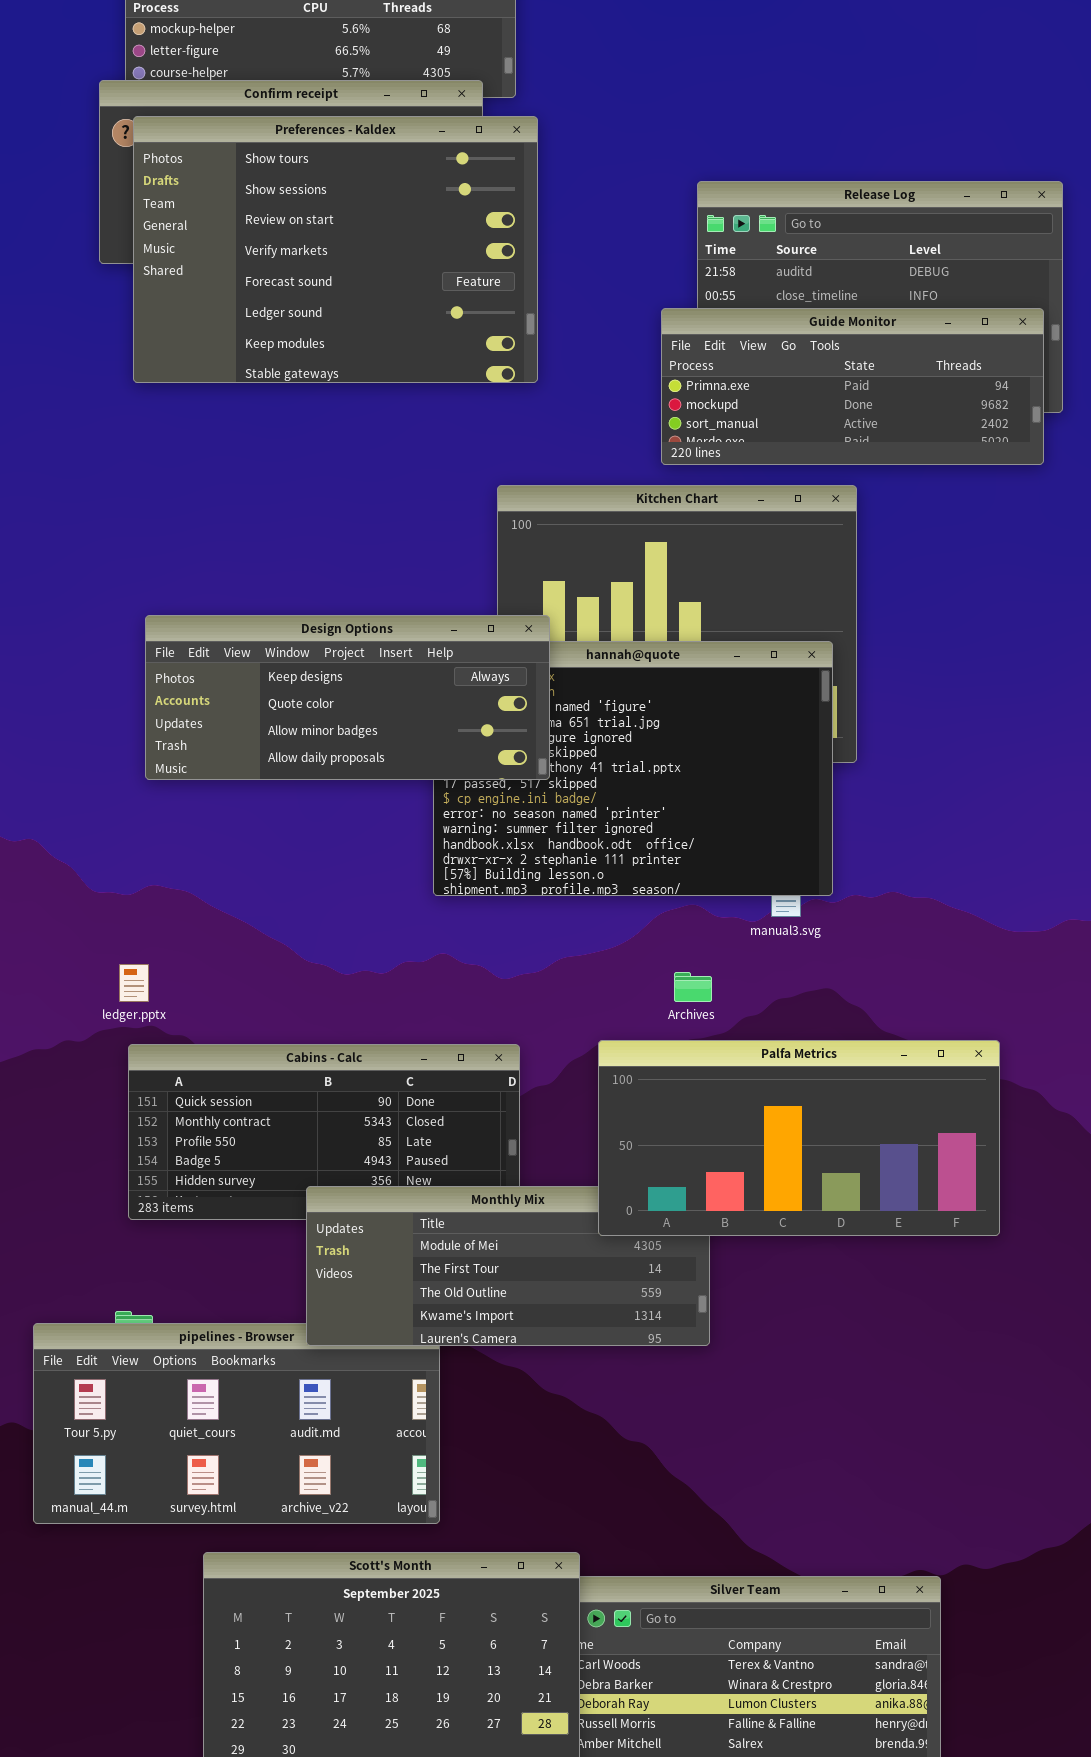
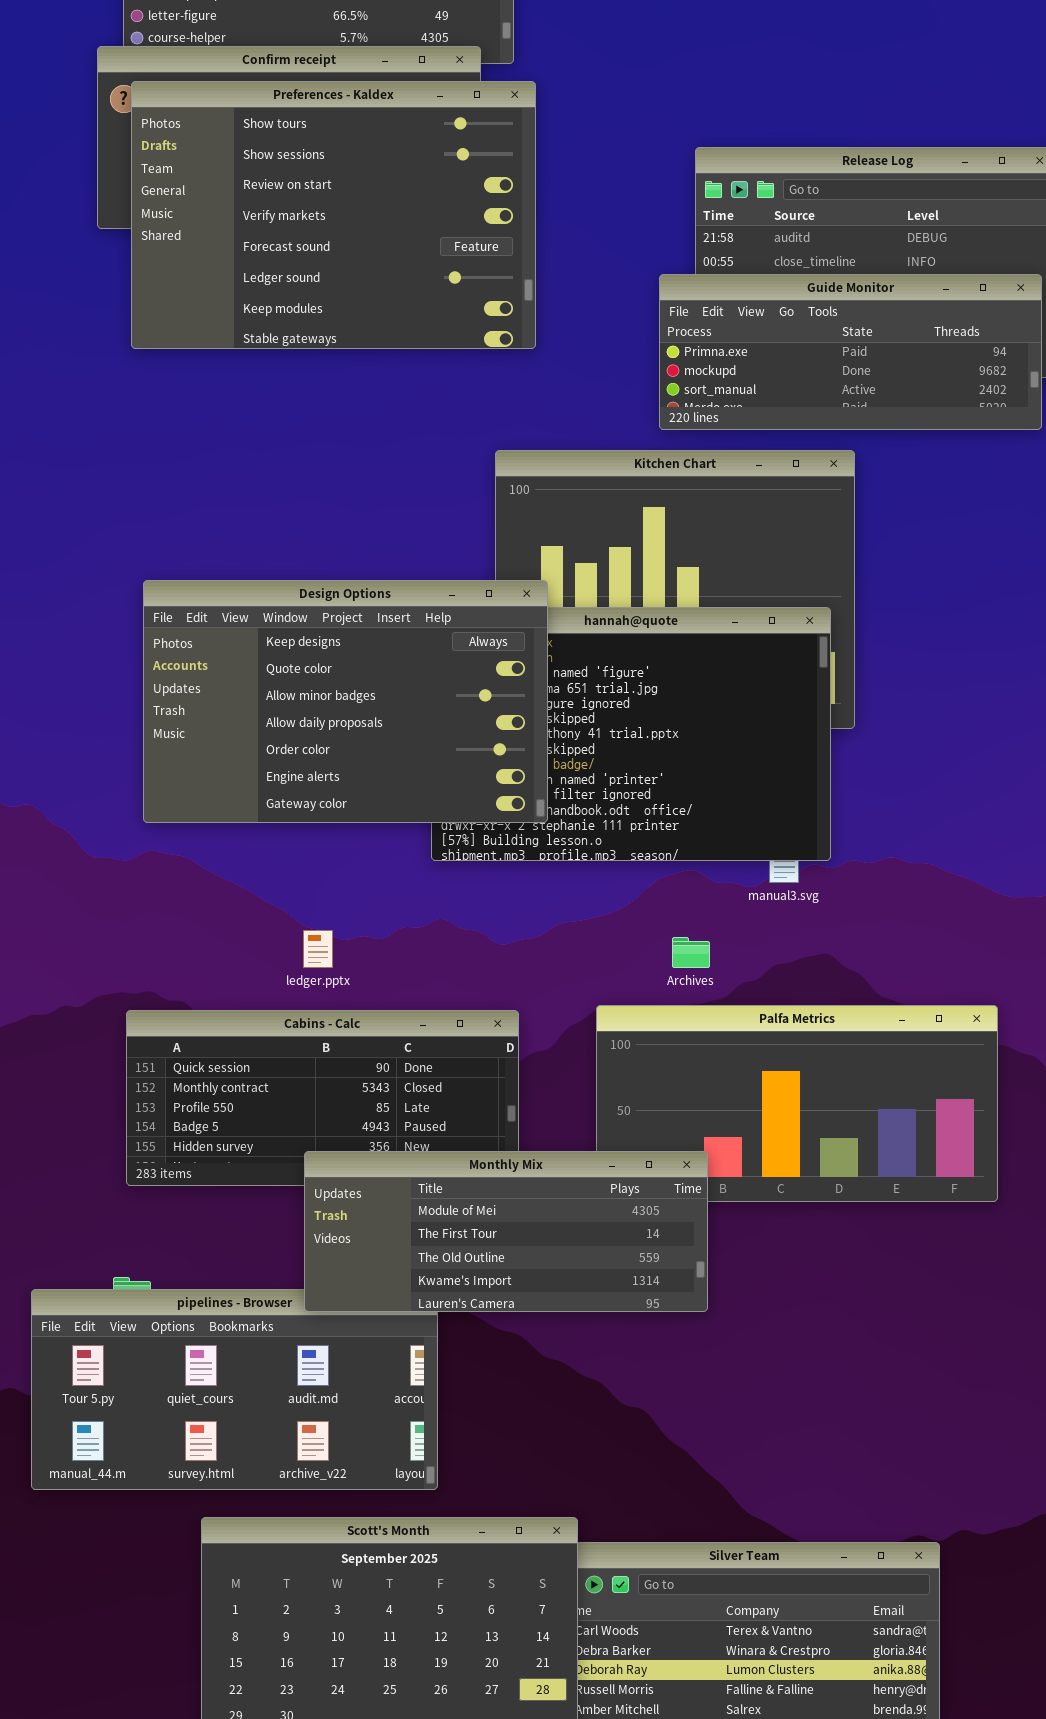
Design Options: [145,615,550,780] -> [143,580,548,823], resized
ledger.pptx: [119,964,149,1002] -> [303,930,333,968], moved
Monthly Mix: [306,1186,710,1346] -> [304,1151,708,1312], raised

